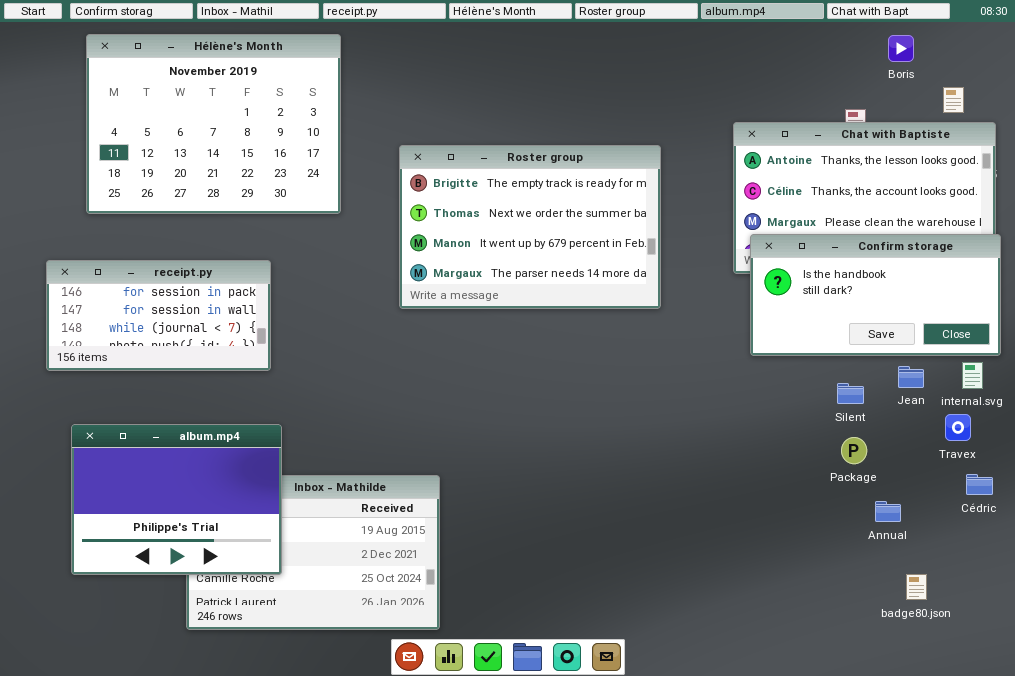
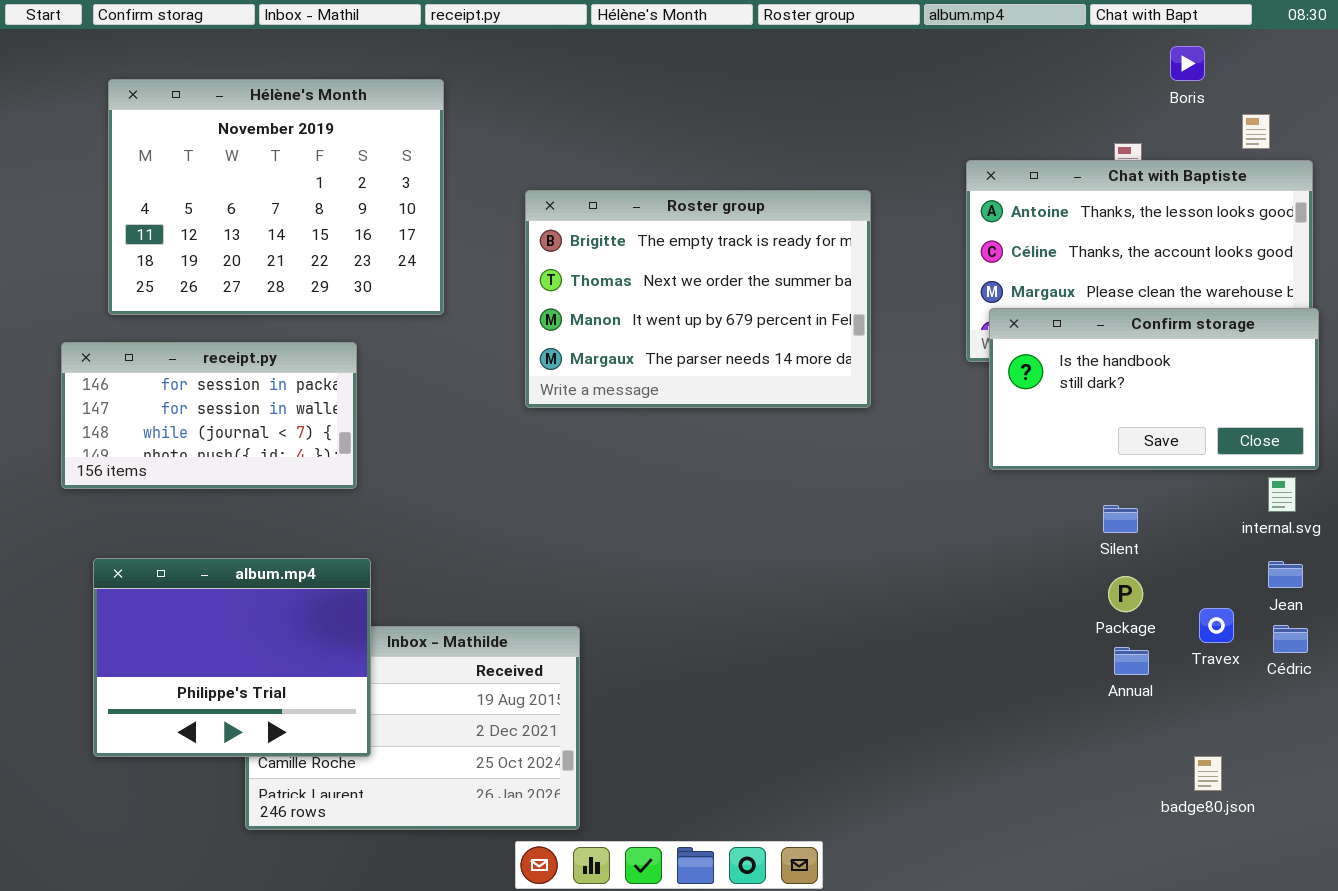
Hélène's Month: [86,34,341,214] -> [108,79,444,315], moved
Jean: [898,366,924,388] -> [1268,561,1303,588], moved
Travex: [945,414,971,441] -> [1199,608,1234,643], moved
Annual: [875,501,901,522] -> [1114,647,1149,675], moved

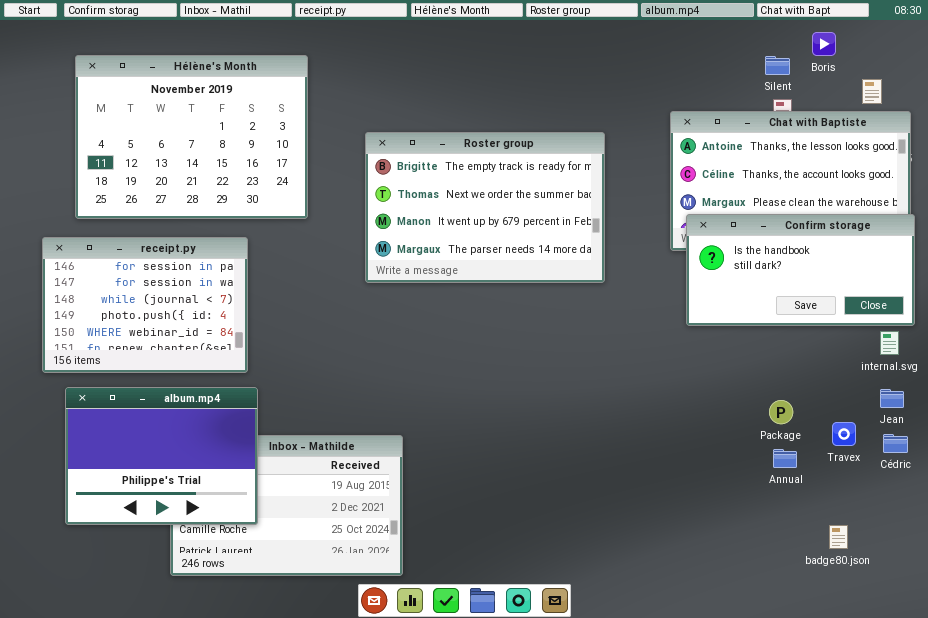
receipt.py: [61,342,357,489] -> [42,237,248,373], resized
Silent: [1103,505,1138,533] -> [765,56,790,75], moved

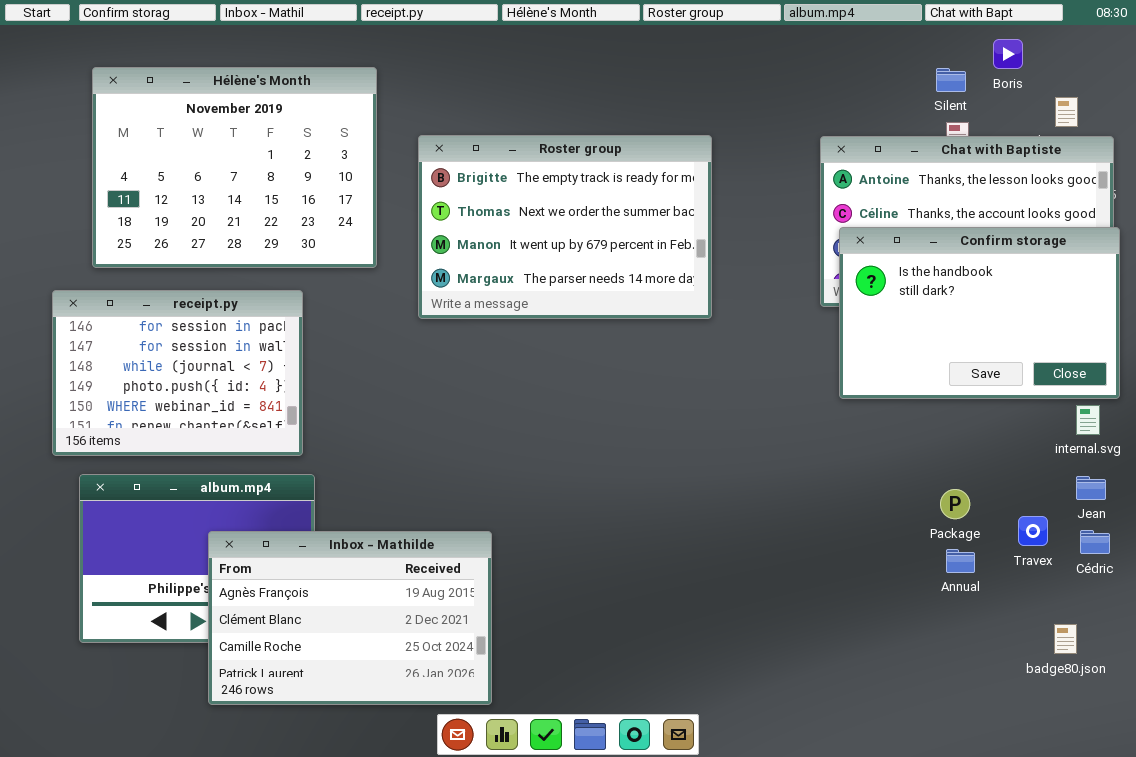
Roster group: [365,132,605,283] -> [418,135,712,319], moved
Confirm storage: [686,214,915,326] -> [839,227,1120,399], resized
Inbox - Mathilde: [170,435,403,576] -> [208,531,492,705], raised
badge80.json: [829,525,848,549] -> [1054,624,1077,654], moved

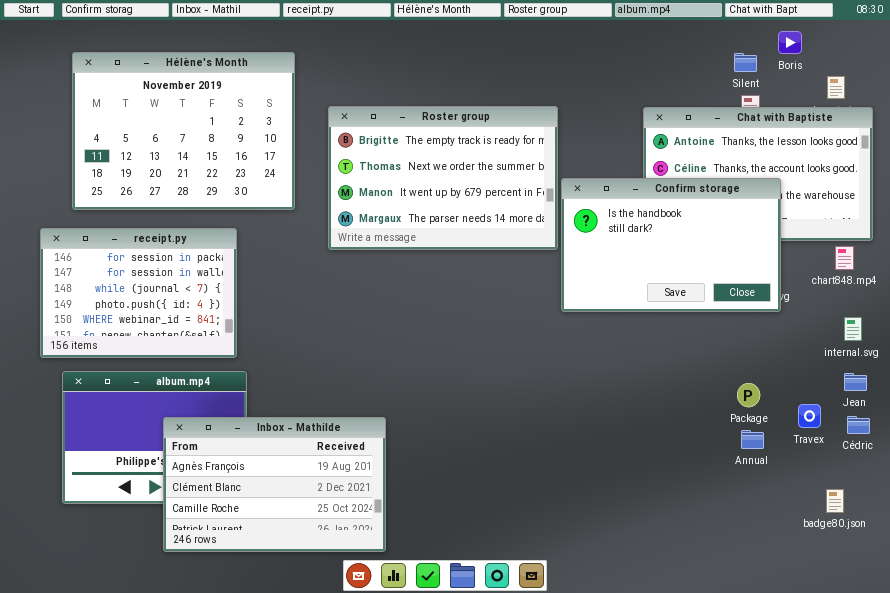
Confirm storage: [839,227,1120,399] -> [561,178,781,312], moved

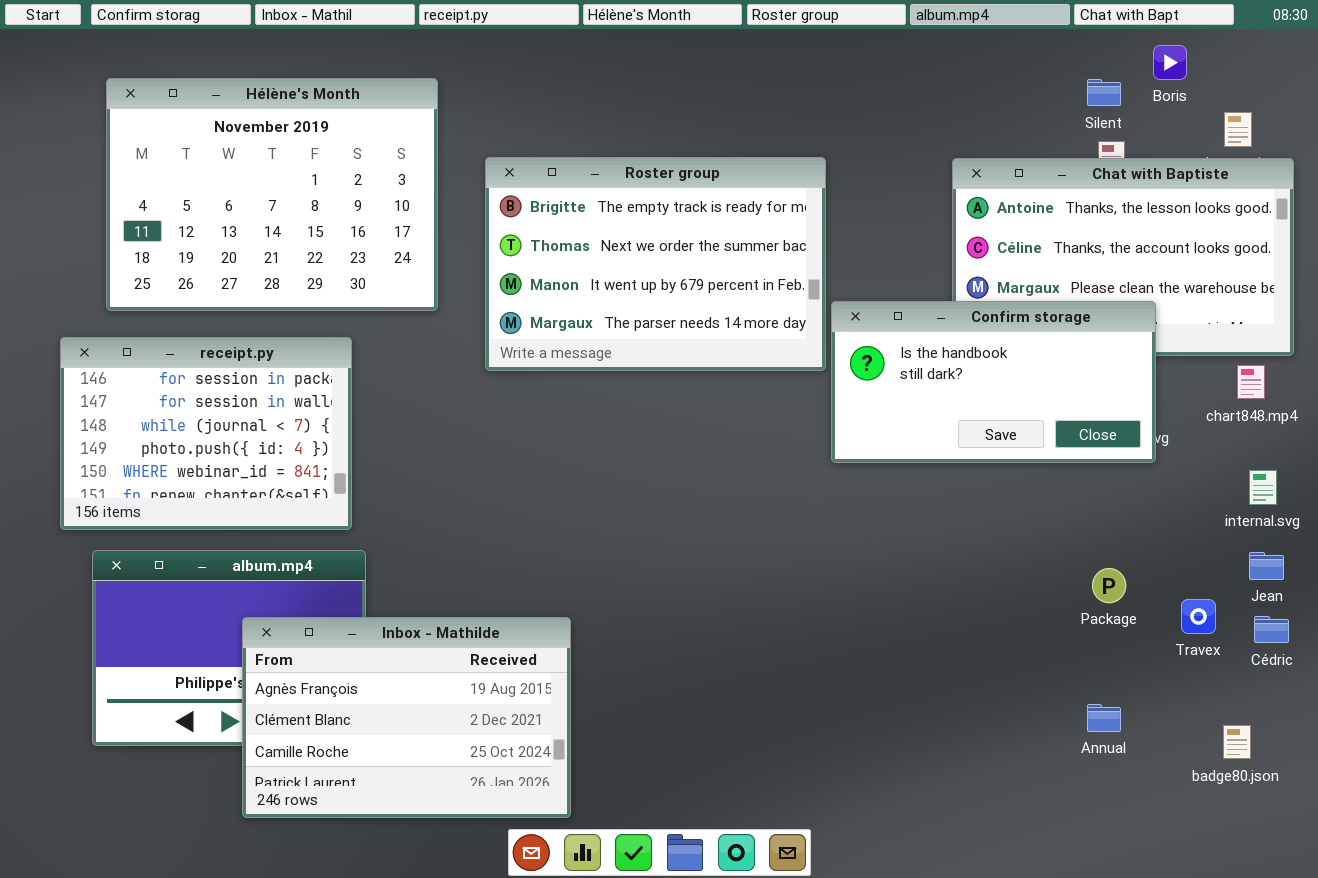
Confirm storage: [561,178,781,312] -> [831,301,1156,463], resized
Annual: [741,430,764,449] -> [1087,704,1121,732], moved

